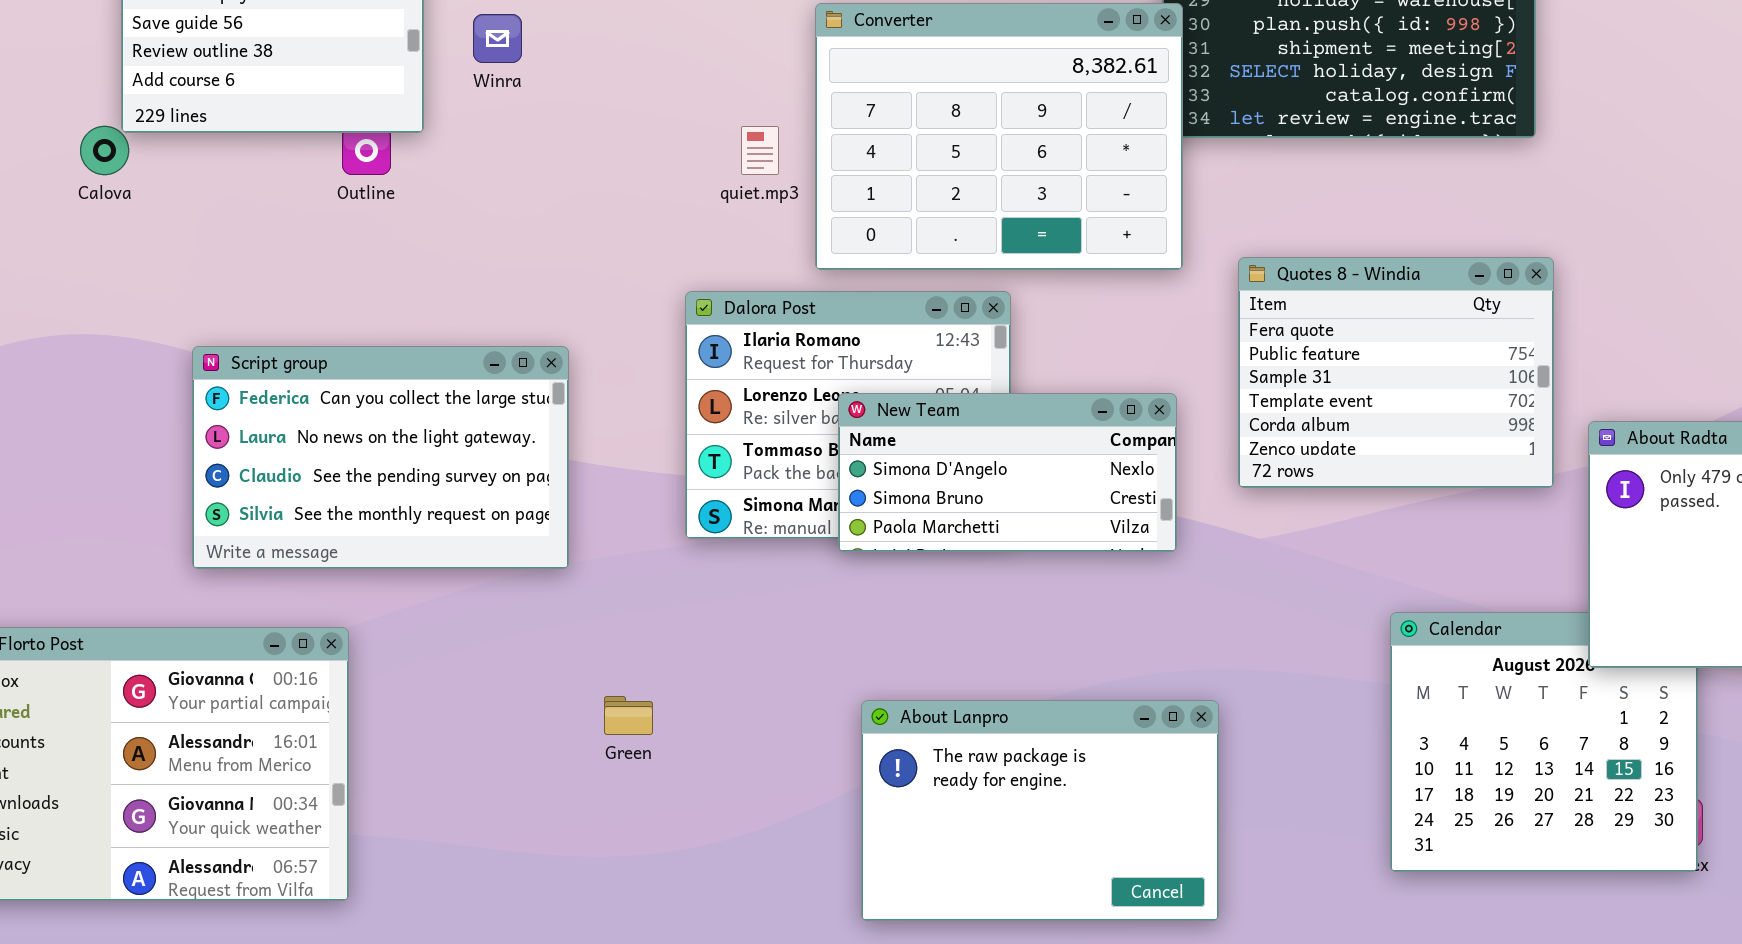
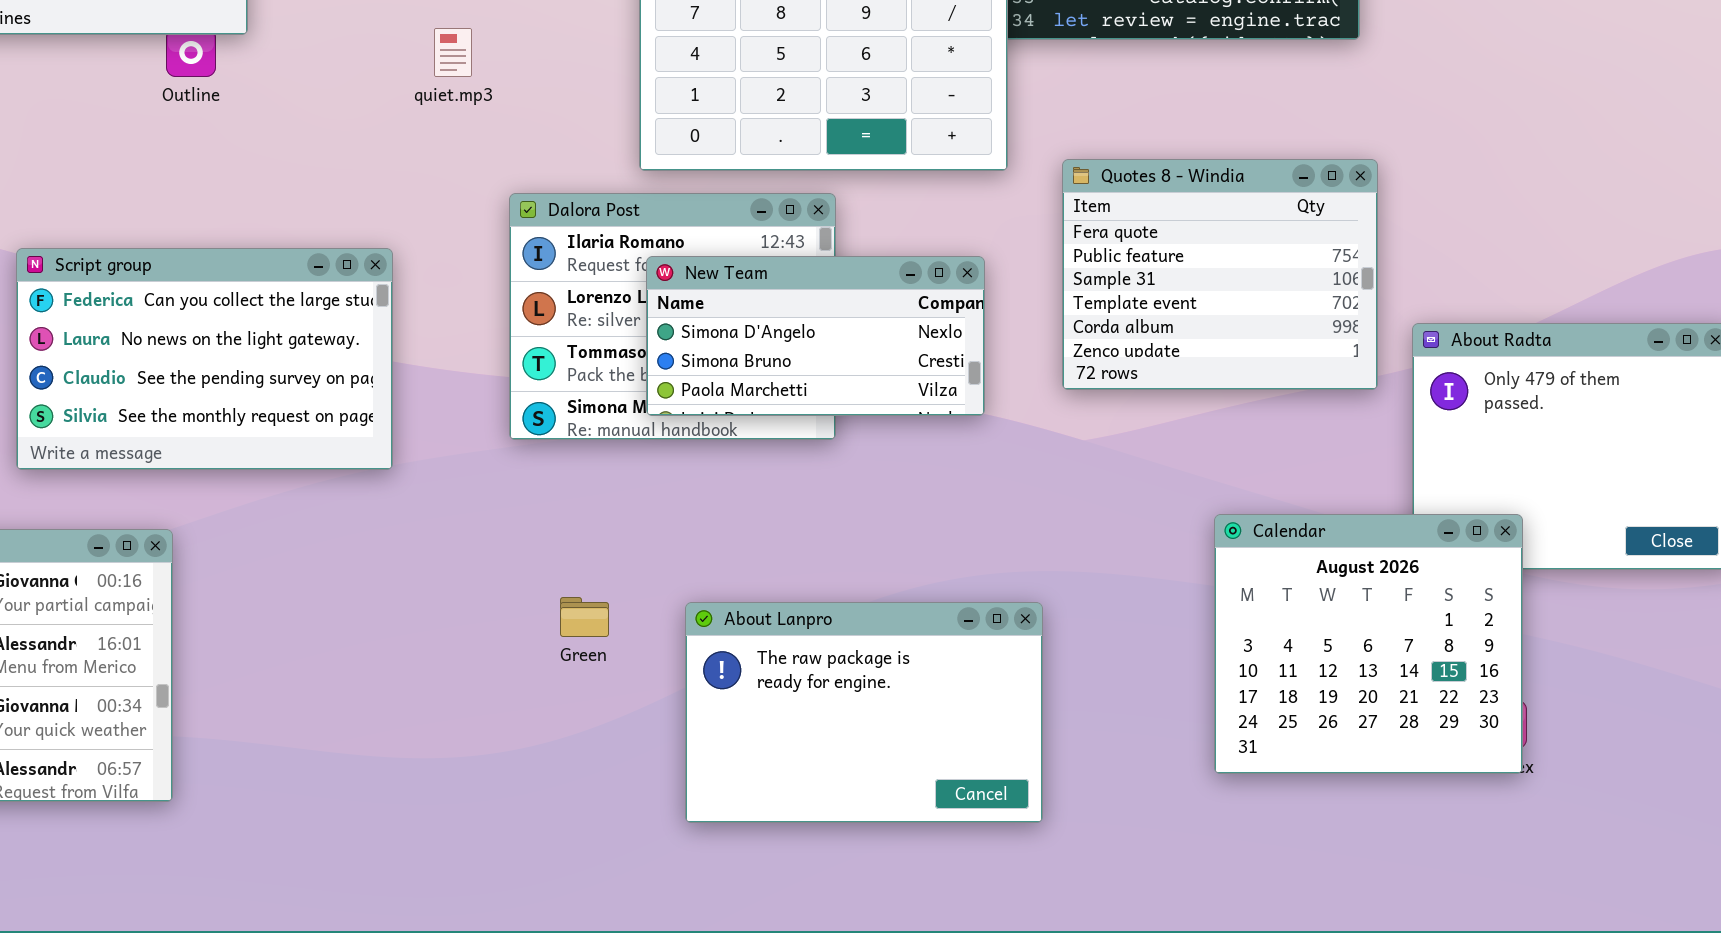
quiet.mp3: [741,126,779,175] -> [434,28,472,77], moved
New Team: [838,393,1177,552] -> [646,256,985,416], moved
Calendar: [1390,612,1698,872] -> [1214,514,1523,774], raised
Green: [604,696,653,735] -> [560,597,609,637], moved

